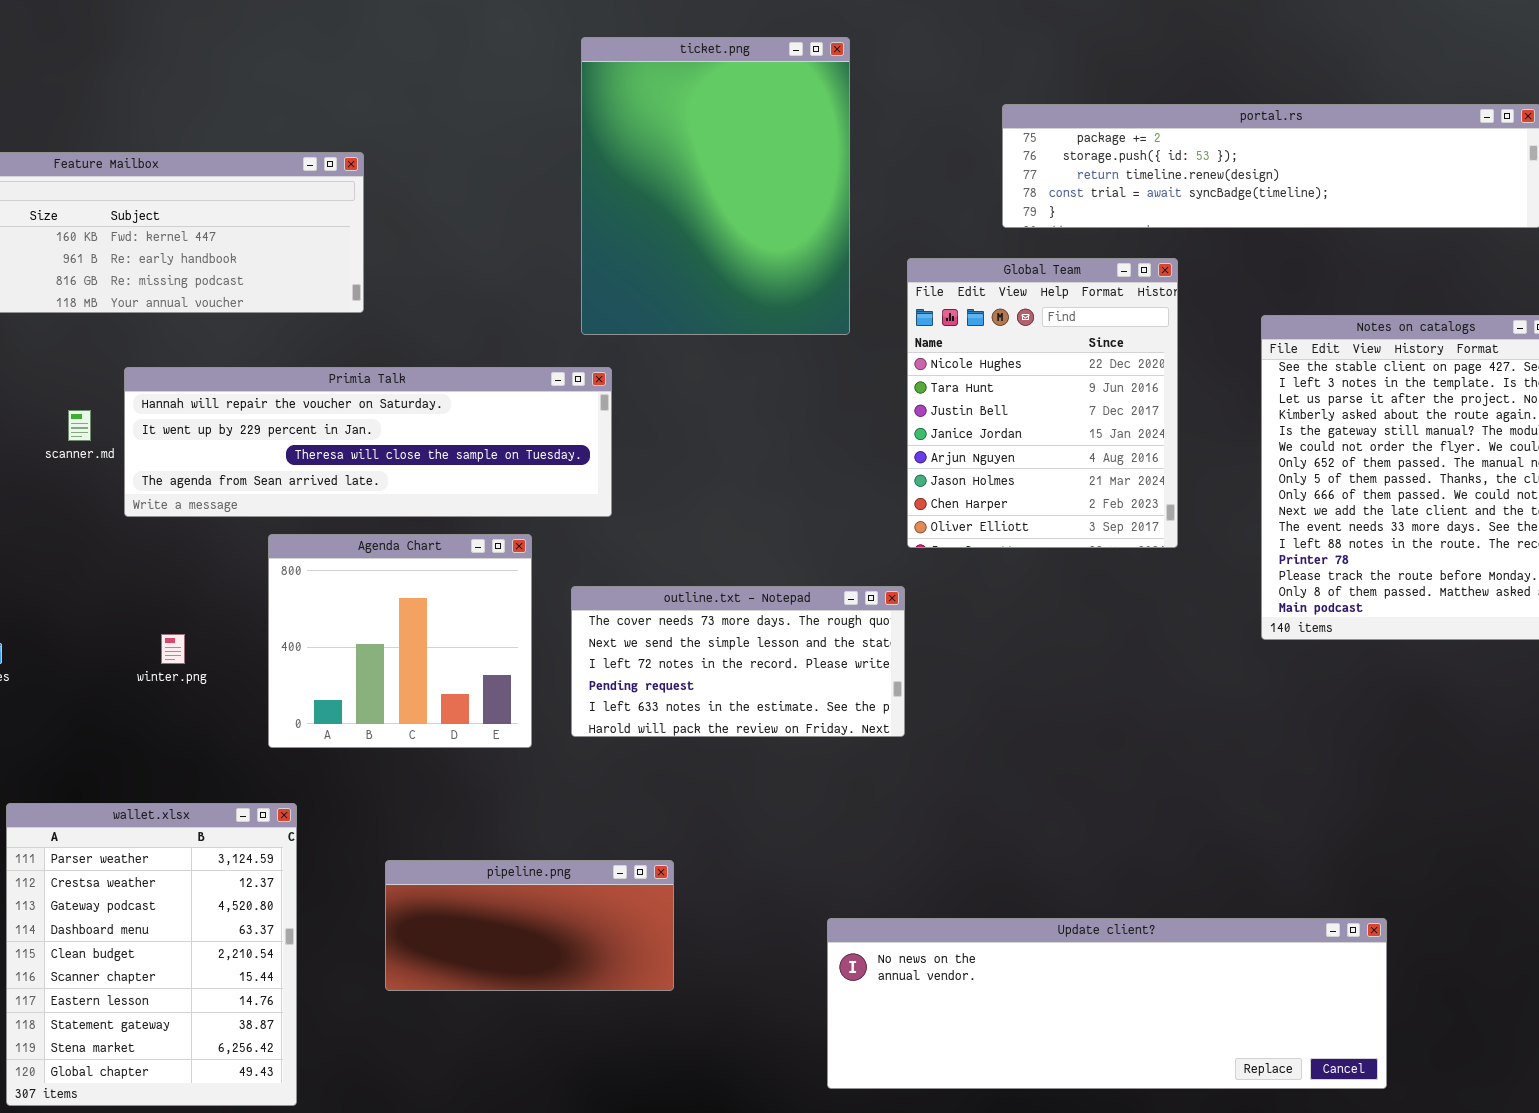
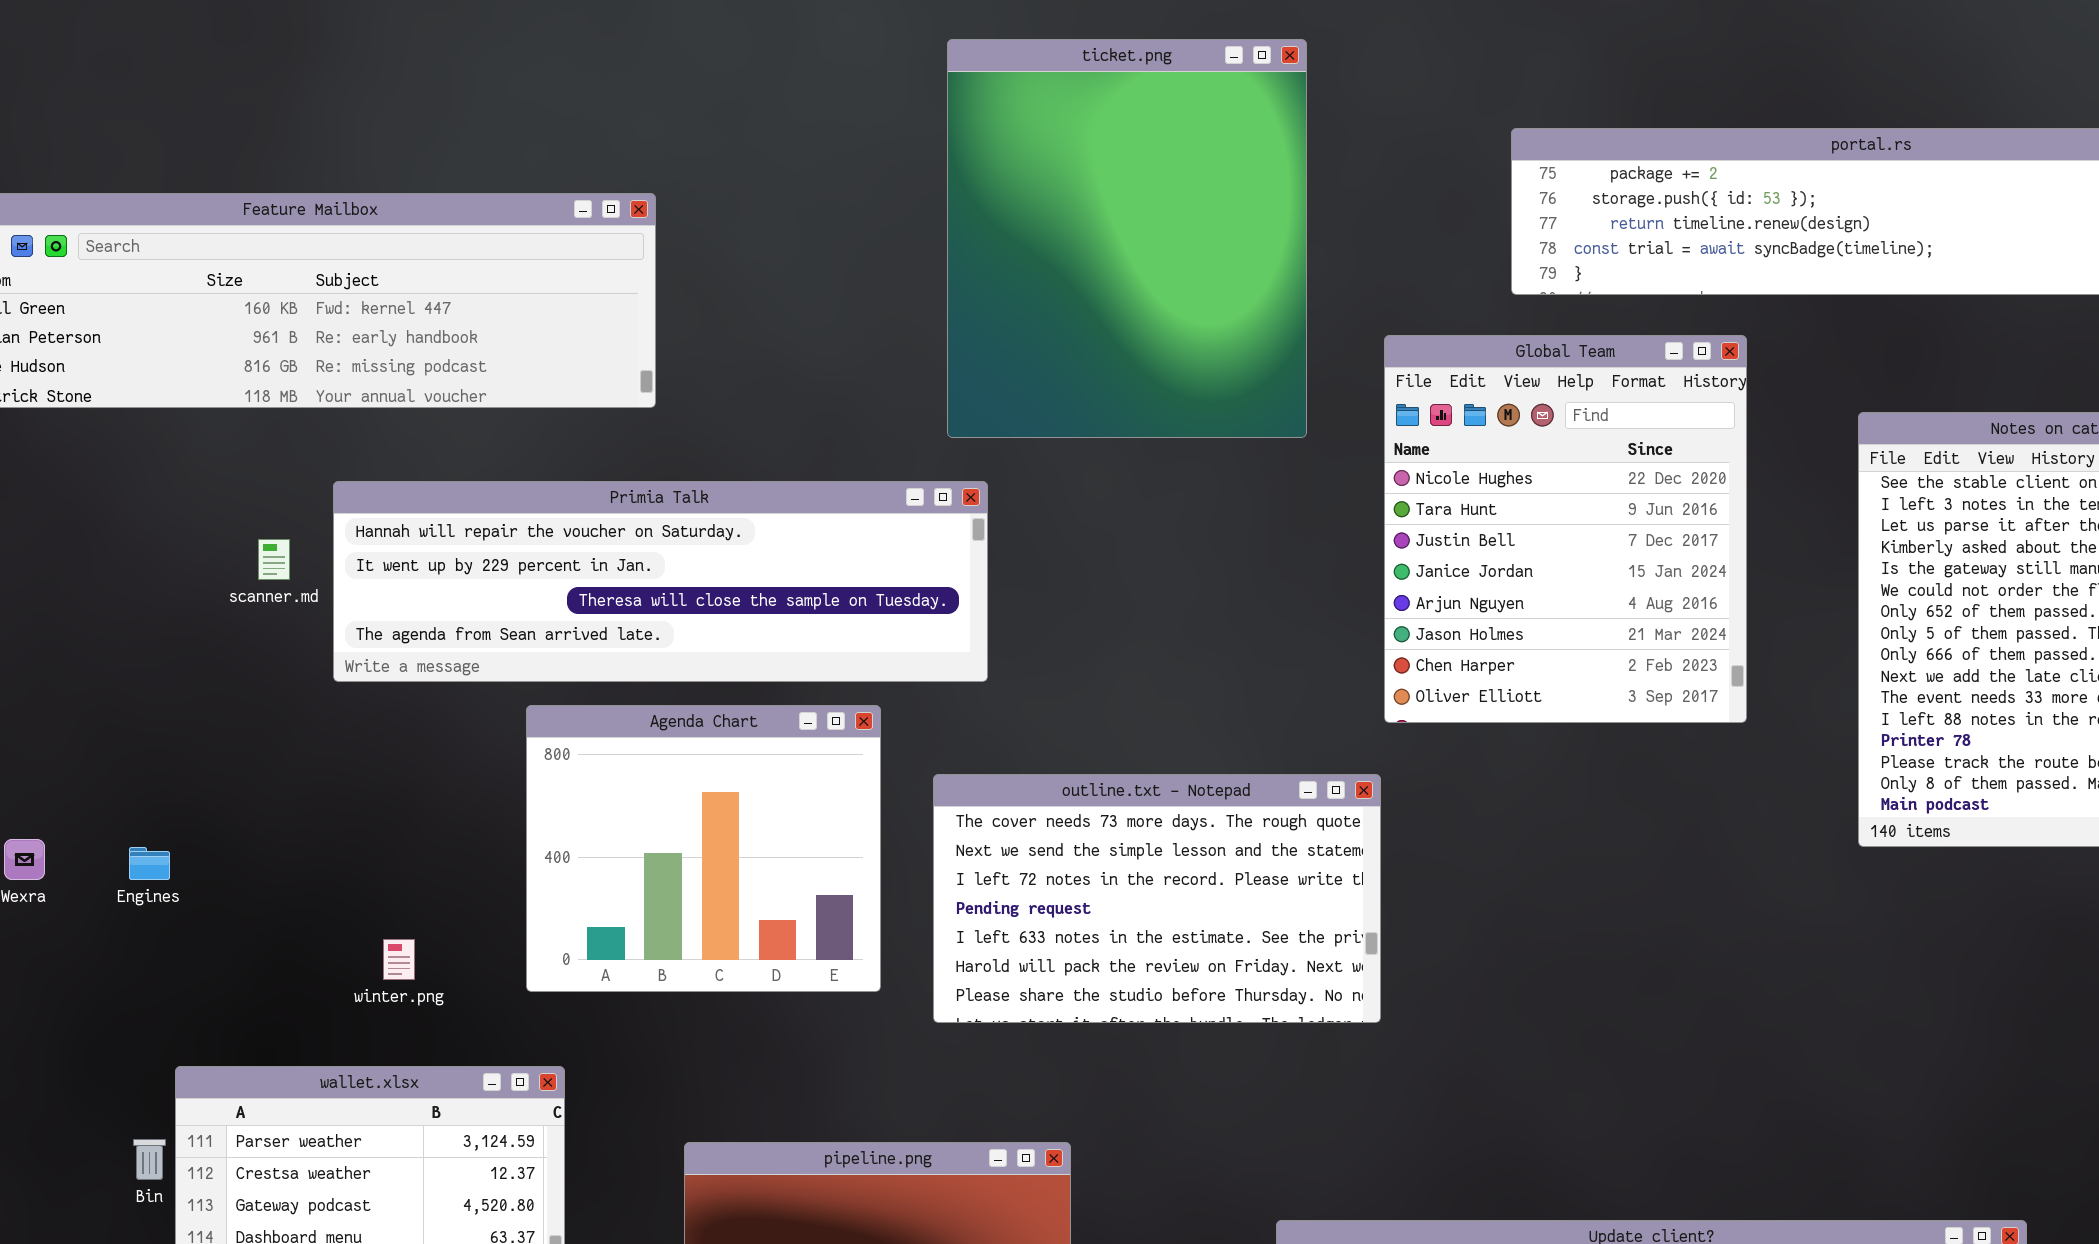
outline.txt - Notepad: [571,586,905,737] -> [933,774,1381,1023], resized
winter.png: [161,634,185,664] -> [383,939,415,980], moved

